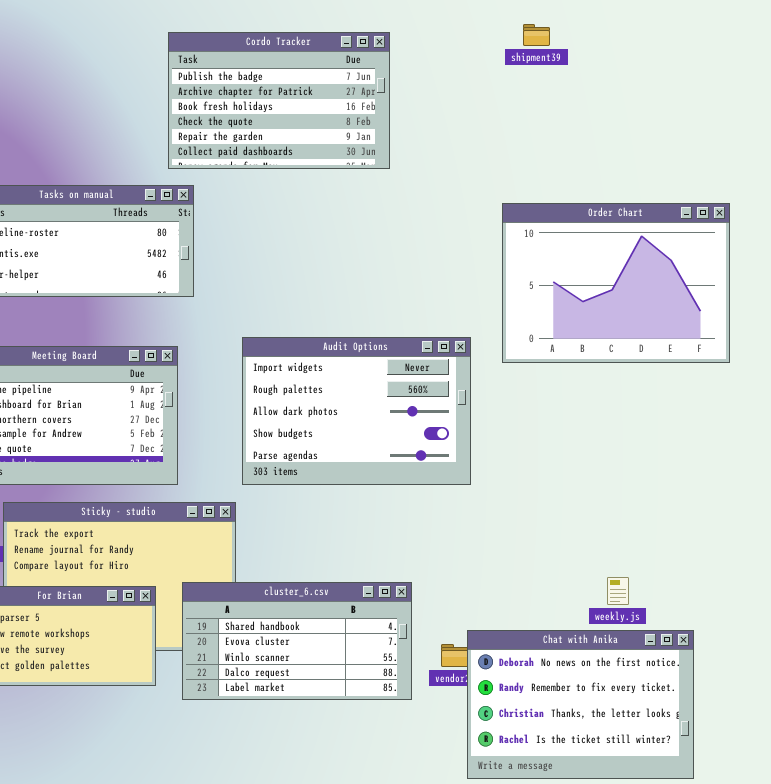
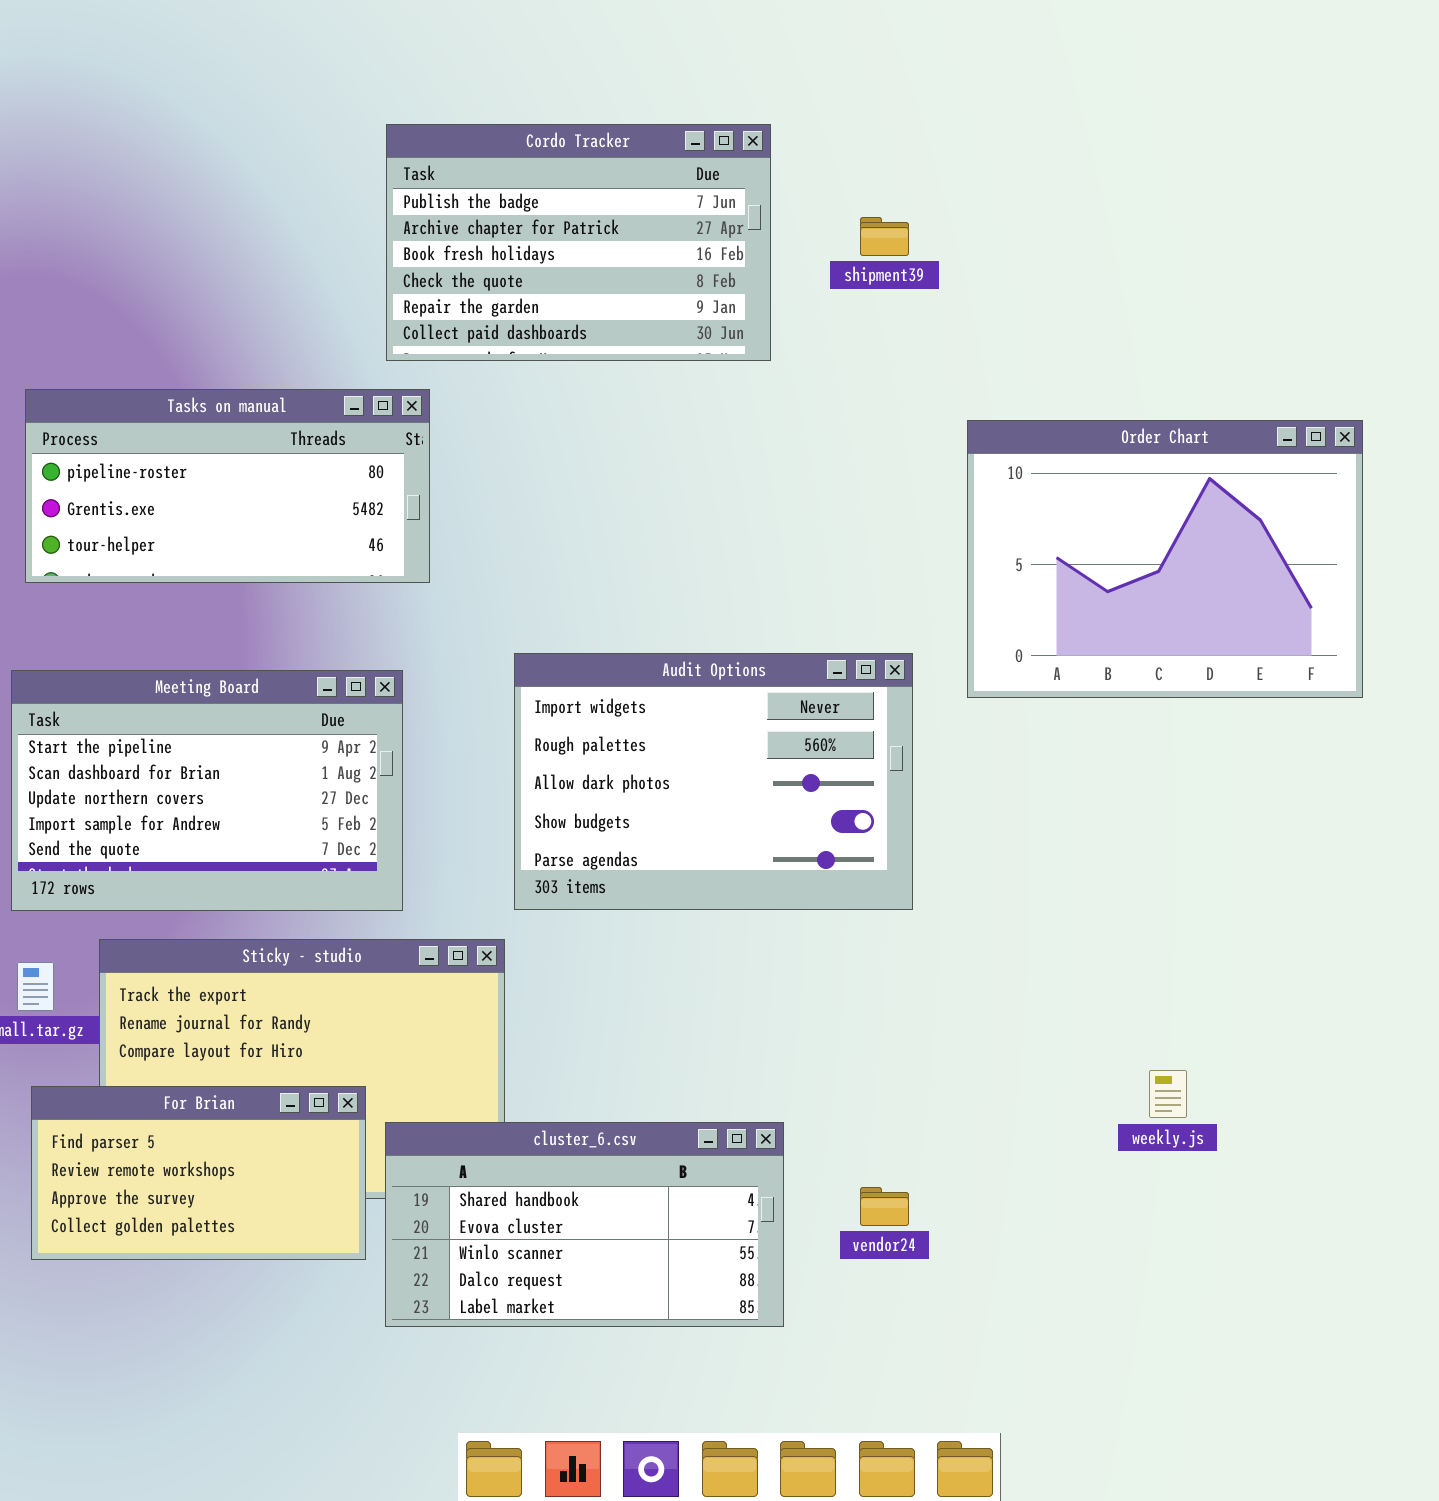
shipment39: [523,24,550,46] -> [860,217,909,256], moved
cluster_6.csv: [182,582,412,700] -> [385,1122,784,1327], moved
Chat with Anika: [467,630,694,779] -> none, closed

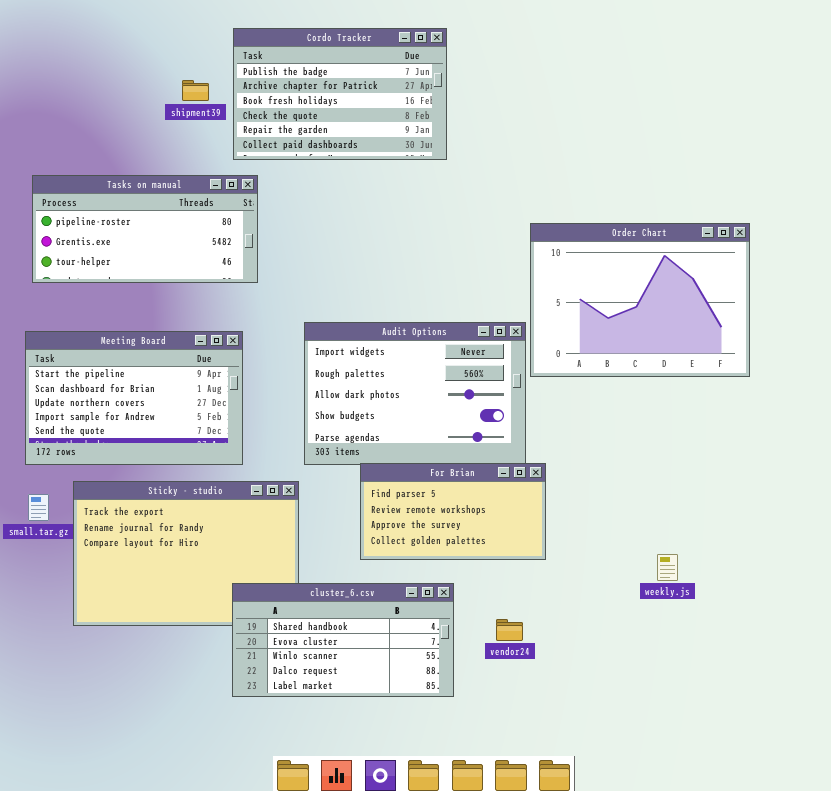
shipment39: [860,217,909,256] -> [182,80,209,101], moved
Order Chart: [967,420,1363,698] -> [530,223,750,377], moved
For Brian: [31,1086,366,1260] -> [360,463,546,560], moved

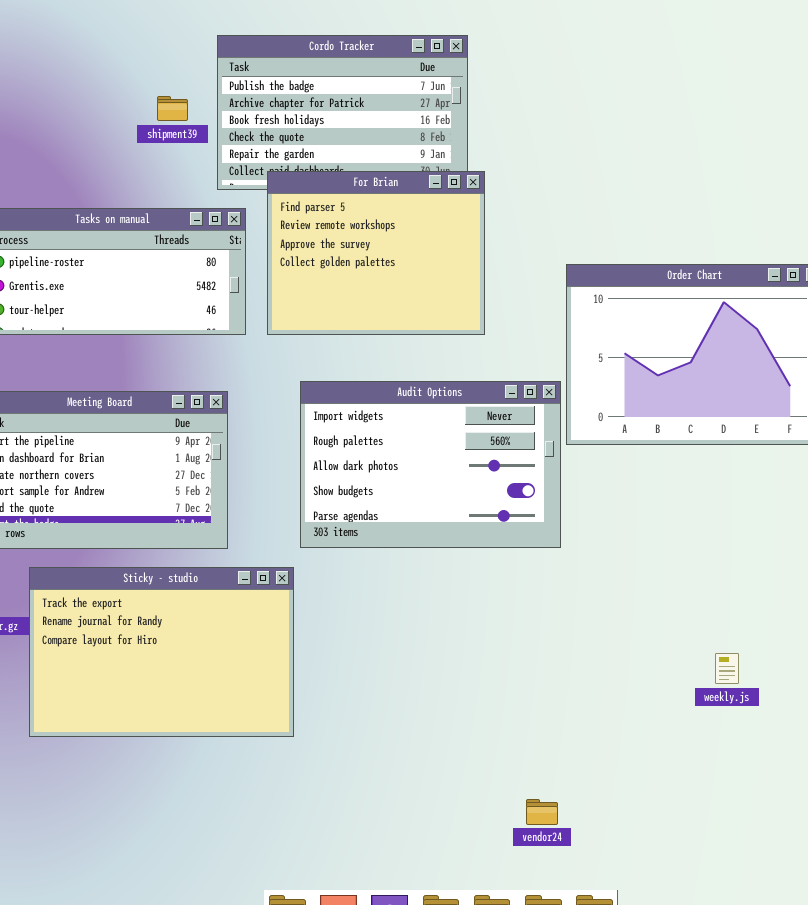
For Brian: [360,463,546,560] -> [267,171,485,335], moved, resized
cluster_6.csv: [232,583,454,697] -> none, closed
vendor24: [496,619,523,641] -> [526,799,558,825], moved

